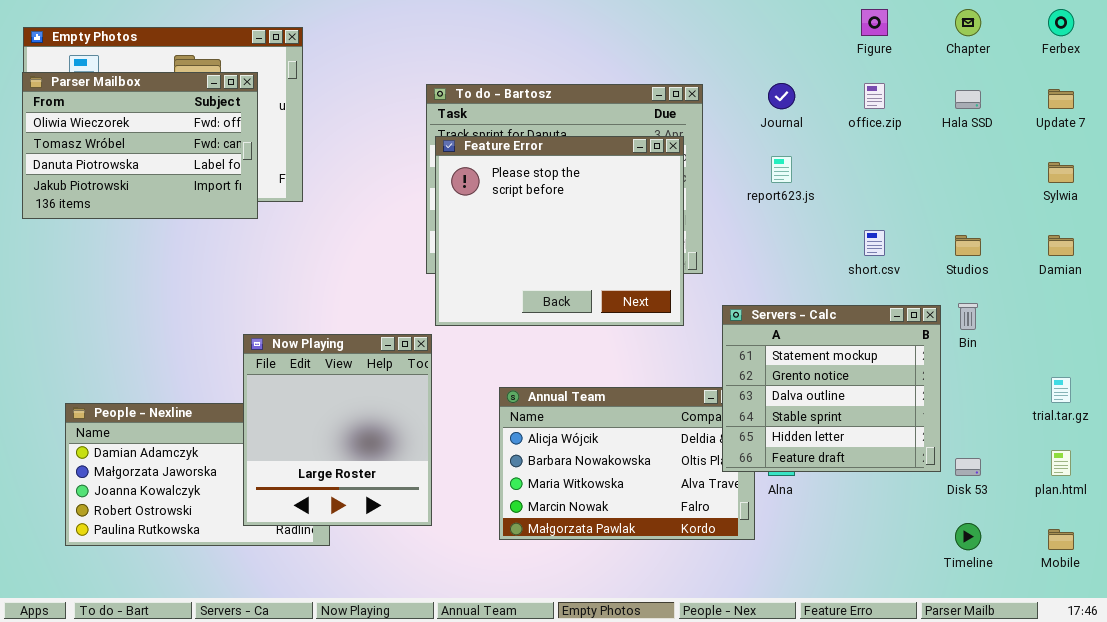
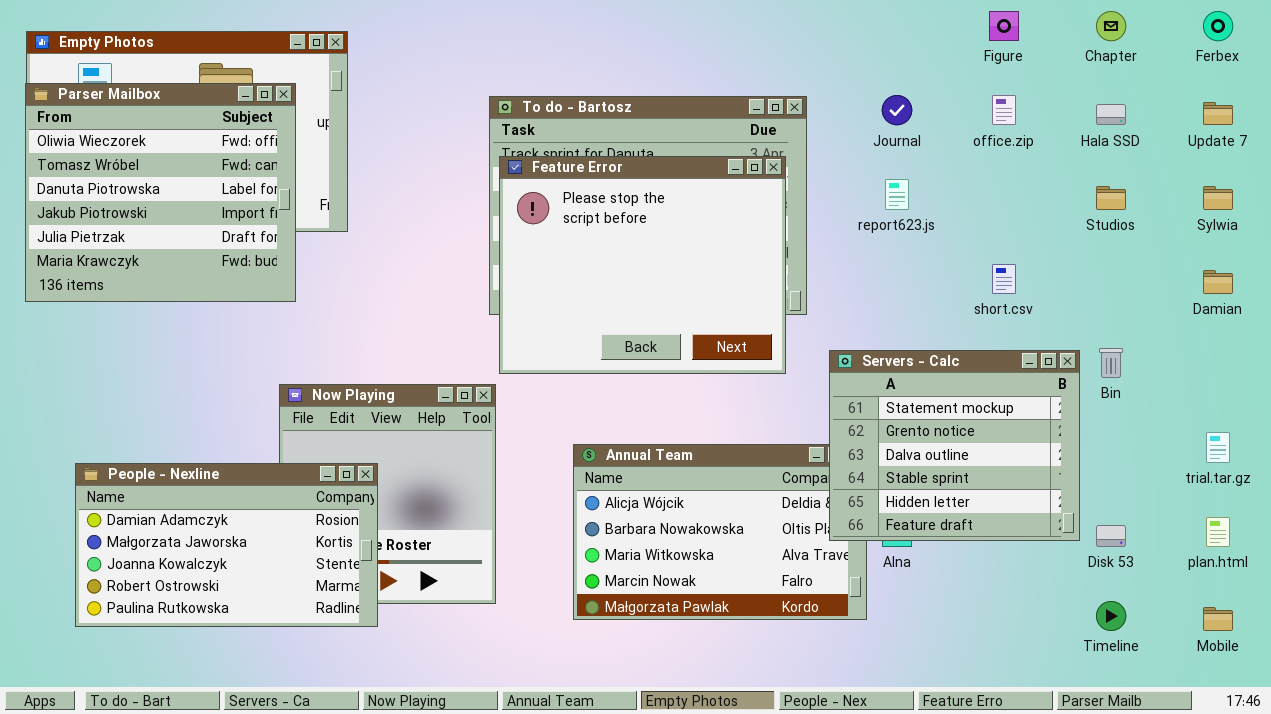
Parser Mailbox: [22,72,258,219] -> [25,83,296,302], resized
Studios: [955,235,981,256] -> [1096,186,1126,210], moved
People - Nexline: [65,403,330,546] -> [75,463,378,627], raised

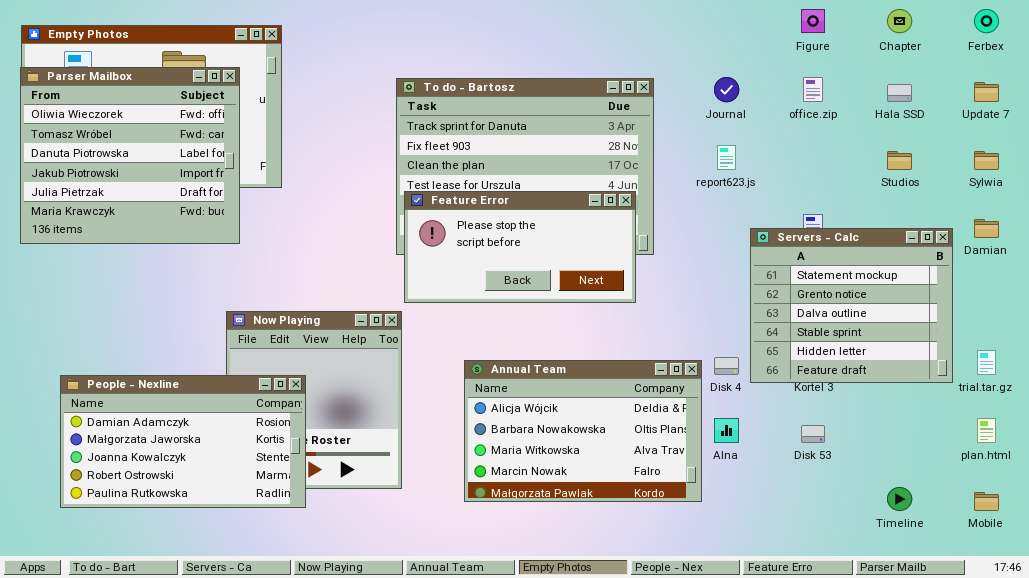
Feature Error: [499,156,786,374] -> [404,191,636,303], resized
Servers - Calc: [829,350,1080,541] -> [750,228,953,383], moved
Disk 53: [1096,525,1126,547] -> [801,425,825,443], moved

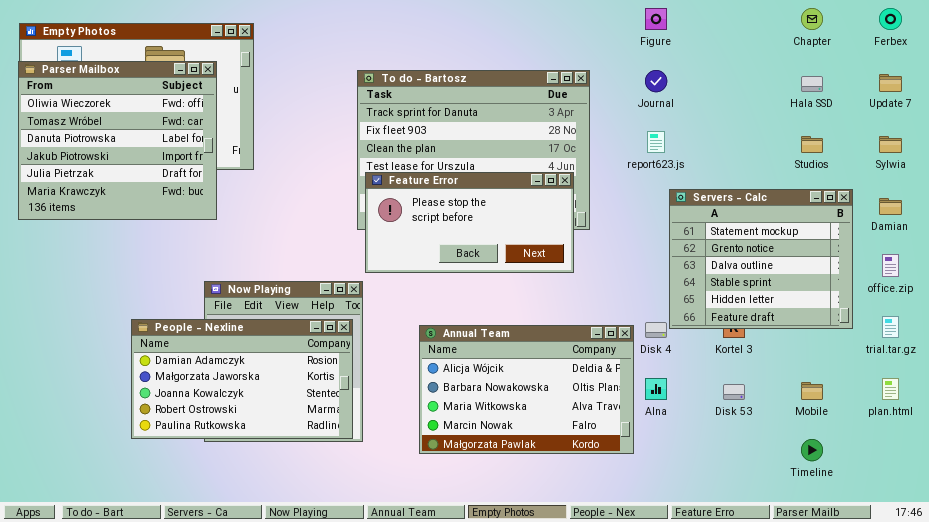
Figure: [801,9,825,33] -> [645,8,667,30], moved
office.zip: [803,77,823,102] -> [882,254,899,277], moved
Servers - Calc: [750,228,953,383] -> [669,189,853,329], moved
People - Nexline: [60,375,306,508] -> [131,319,353,439], moved
Mobile: [974,492,999,511] -> [801,382,823,400], moved

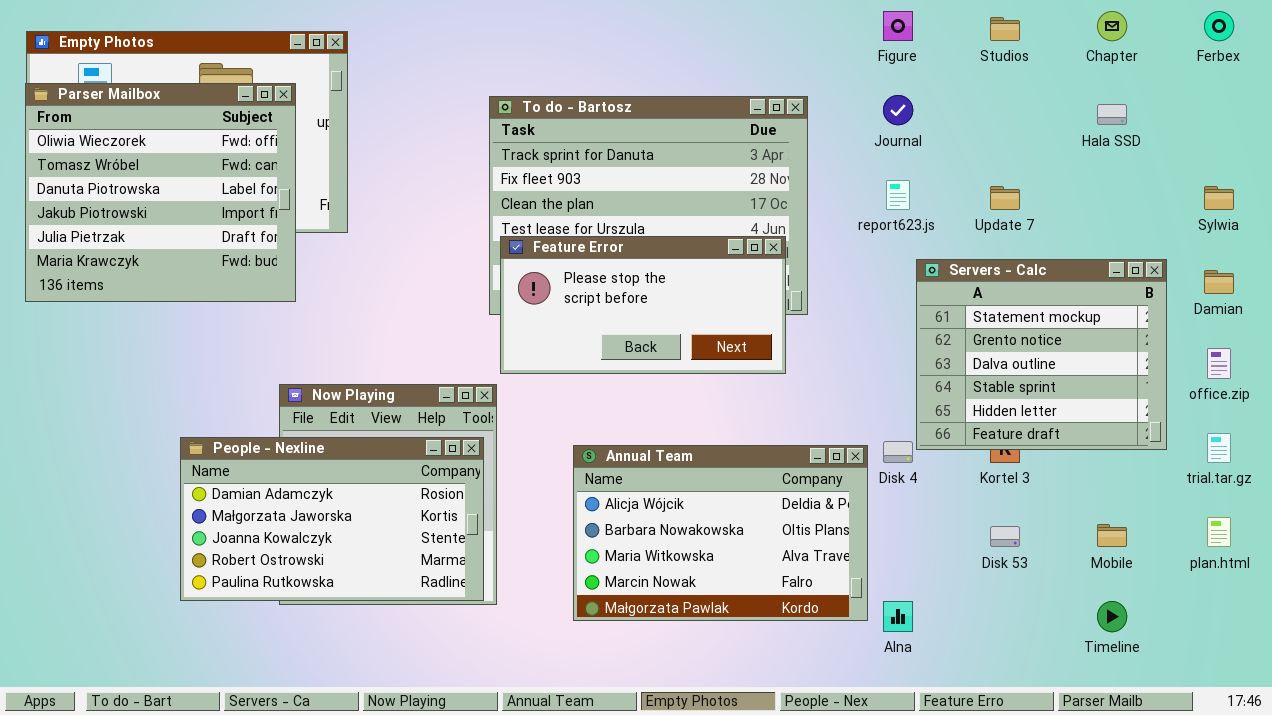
Update 7: [879,74,902,92] -> [990,186,1020,210], moved
Studios: [801,136,823,153] -> [990,17,1020,41], moved
Alna: [645,378,667,400] -> [883,601,913,632], moved

